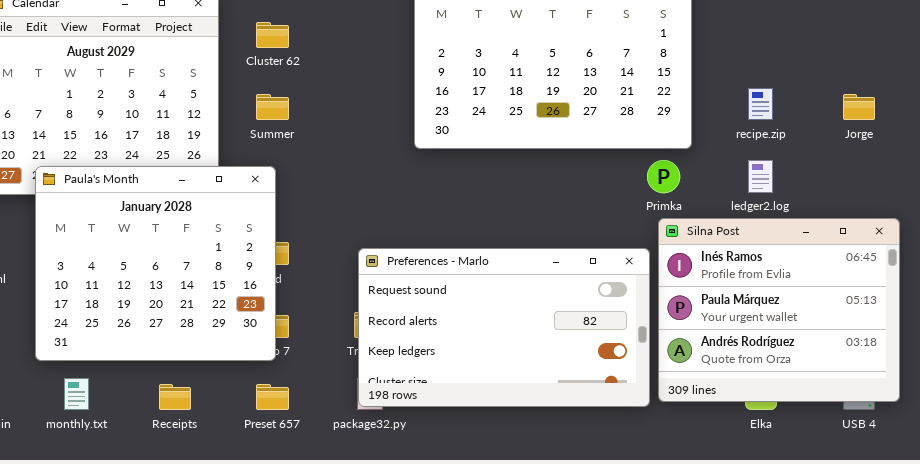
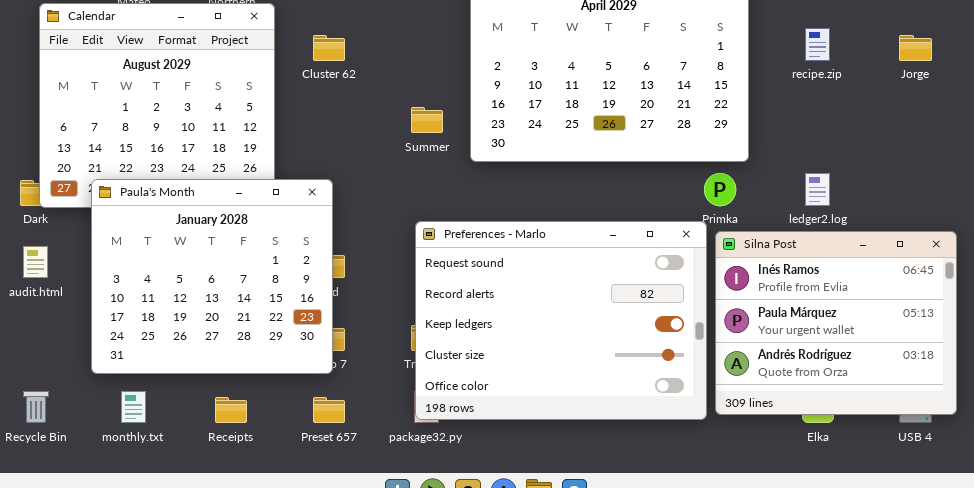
recipe.zip: [748,88,773,120] -> [805,28,830,61], moved
Summer: [256,94,289,120] -> [411,107,443,133], moved
Jorge: [843,94,875,120] -> [899,35,932,61], moved
Preferences - Marlo: [358,248,650,407] -> [415,221,707,420], resized

